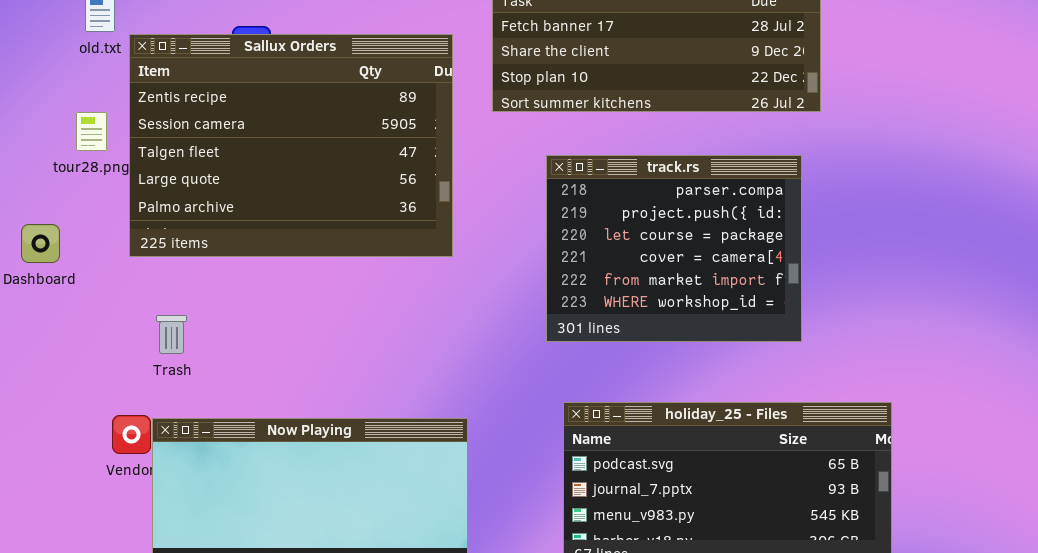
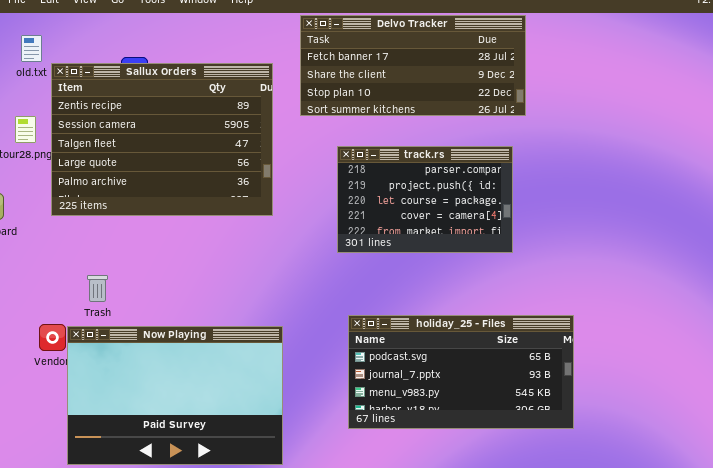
track.rs: [546,155,802,342] -> [337,146,513,253], resized
Trash: [156,315,187,354] -> [87,275,108,302], moved

